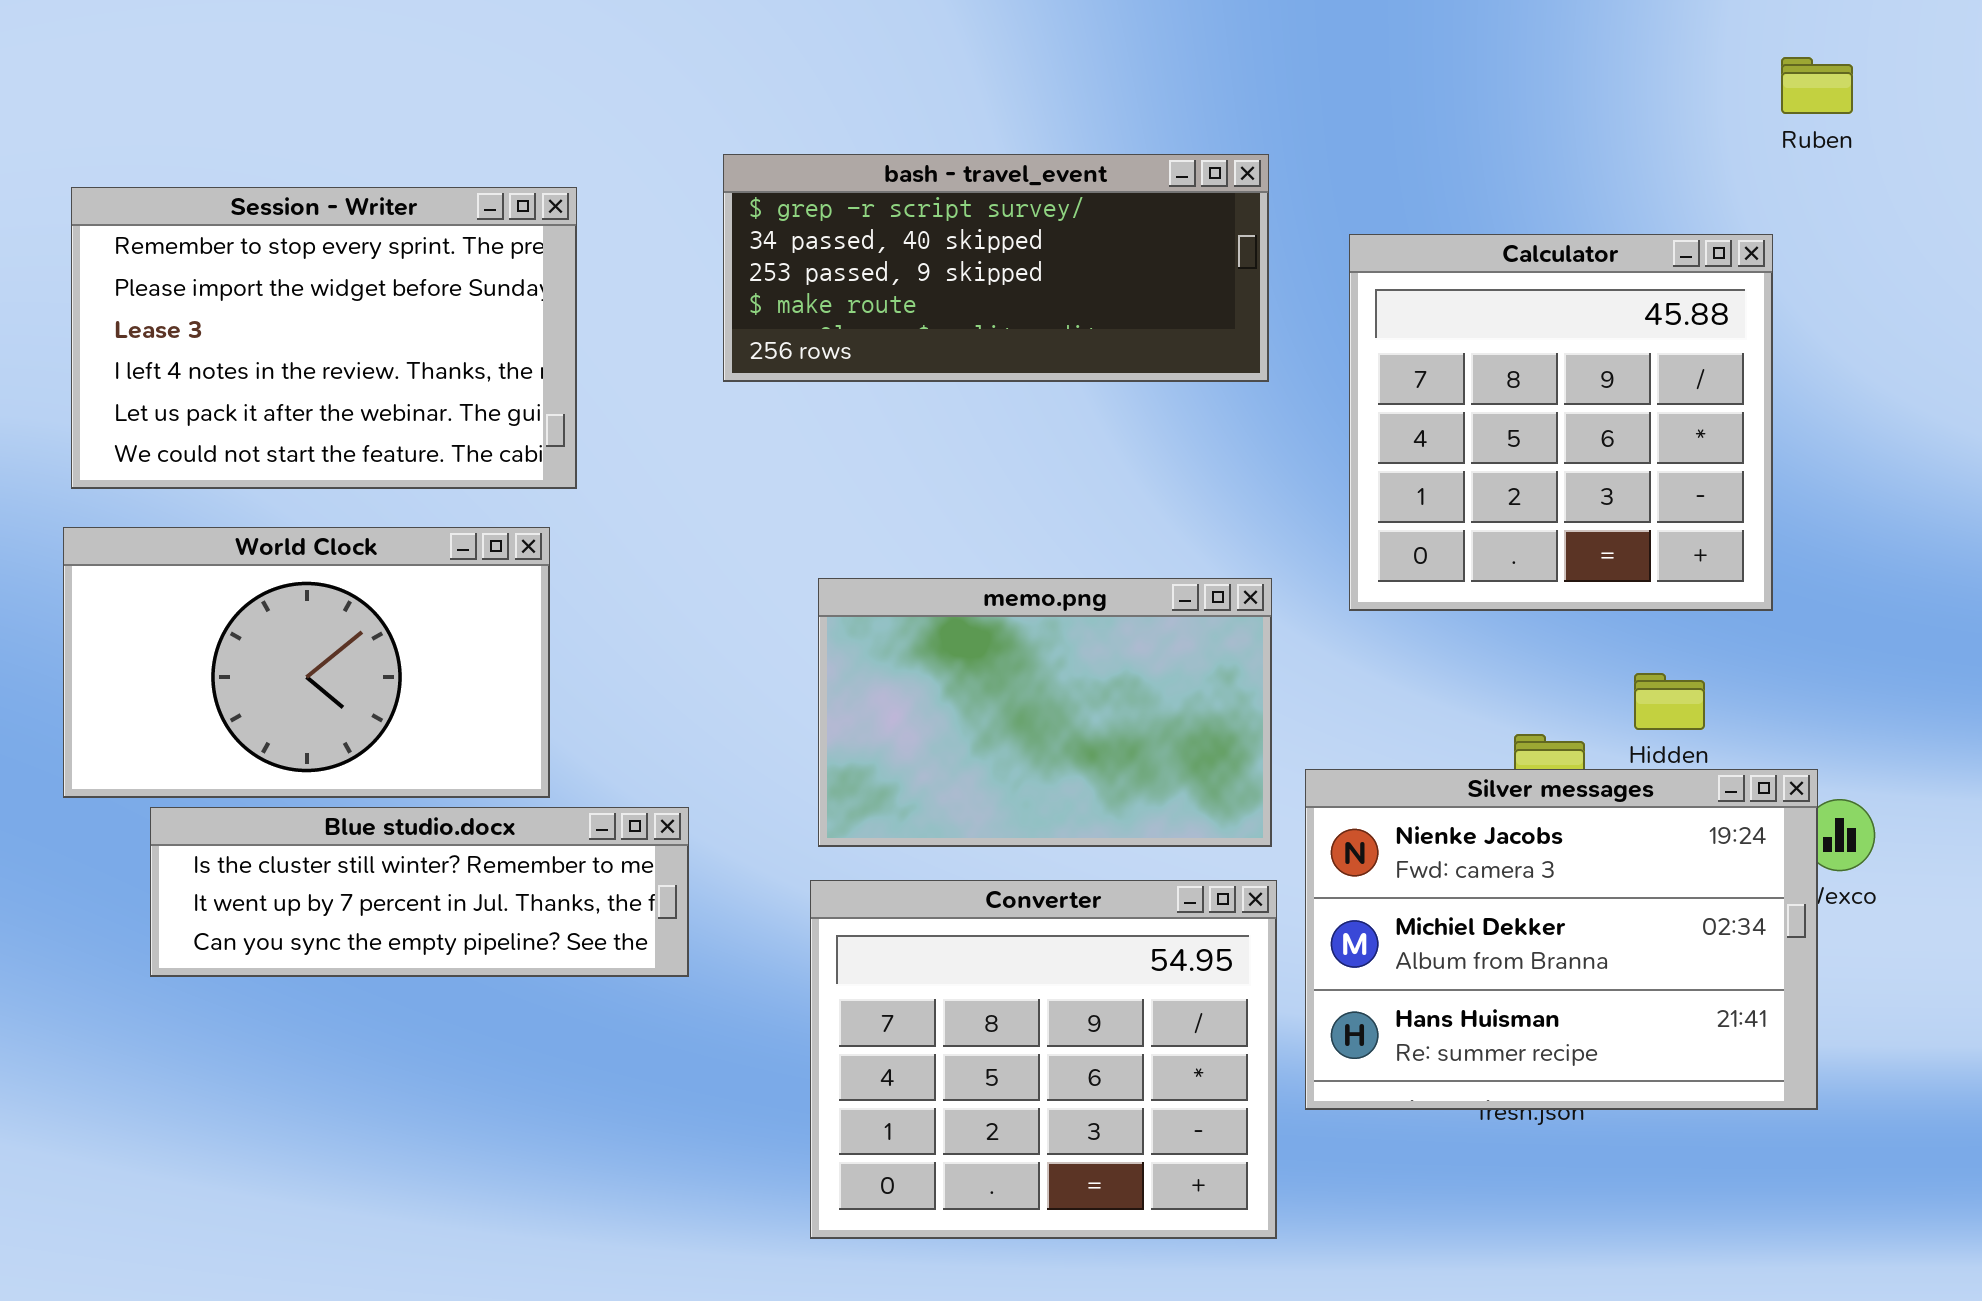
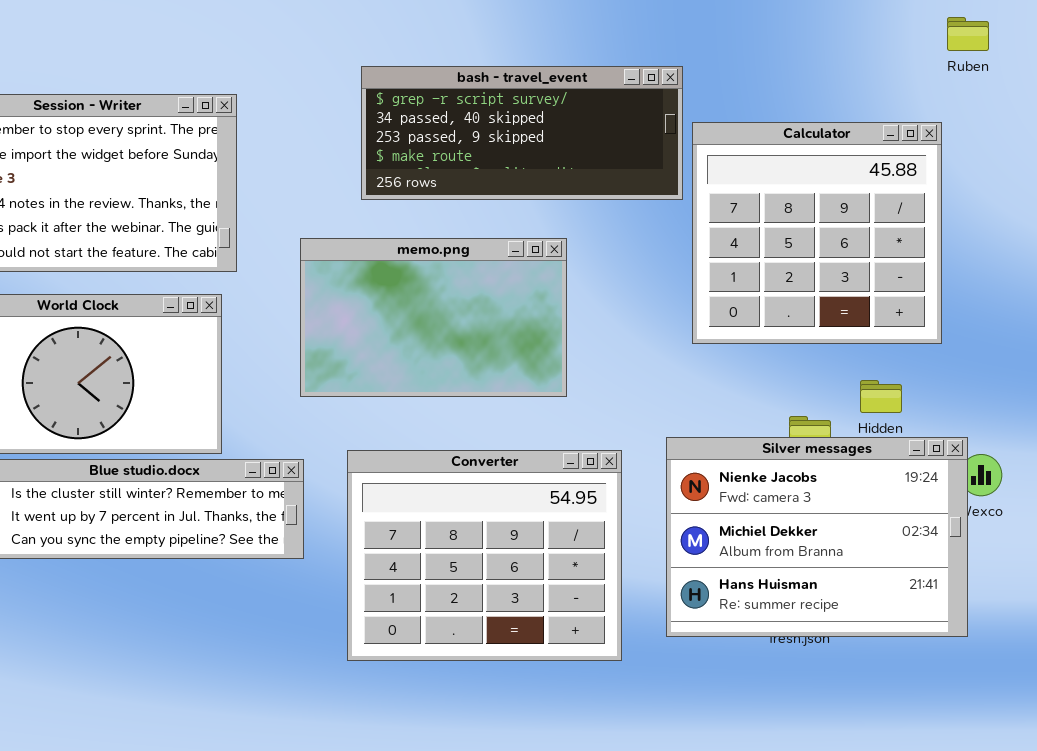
bash - travel_event: [723,154,1269,382] -> [361,66,683,200], moved
memo.png: [818,578,1272,847] -> [300,238,567,397], moved
Converter: [810,880,1277,1239] -> [347,450,622,661], moved

